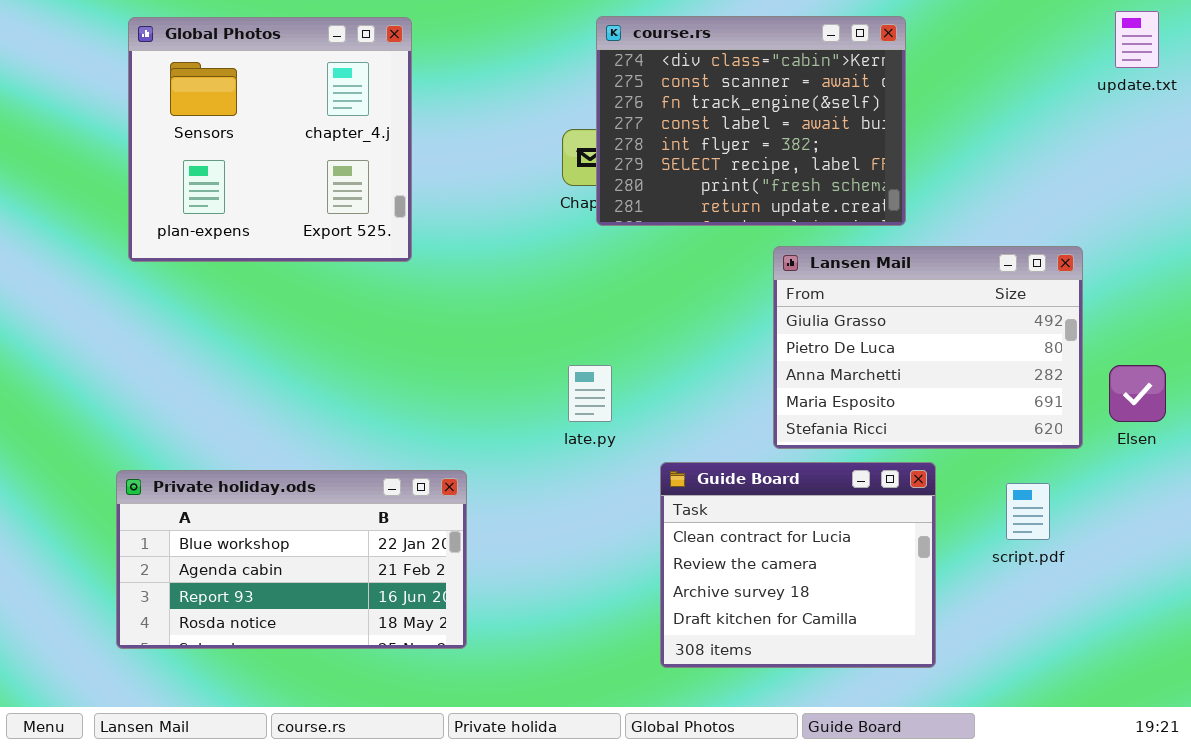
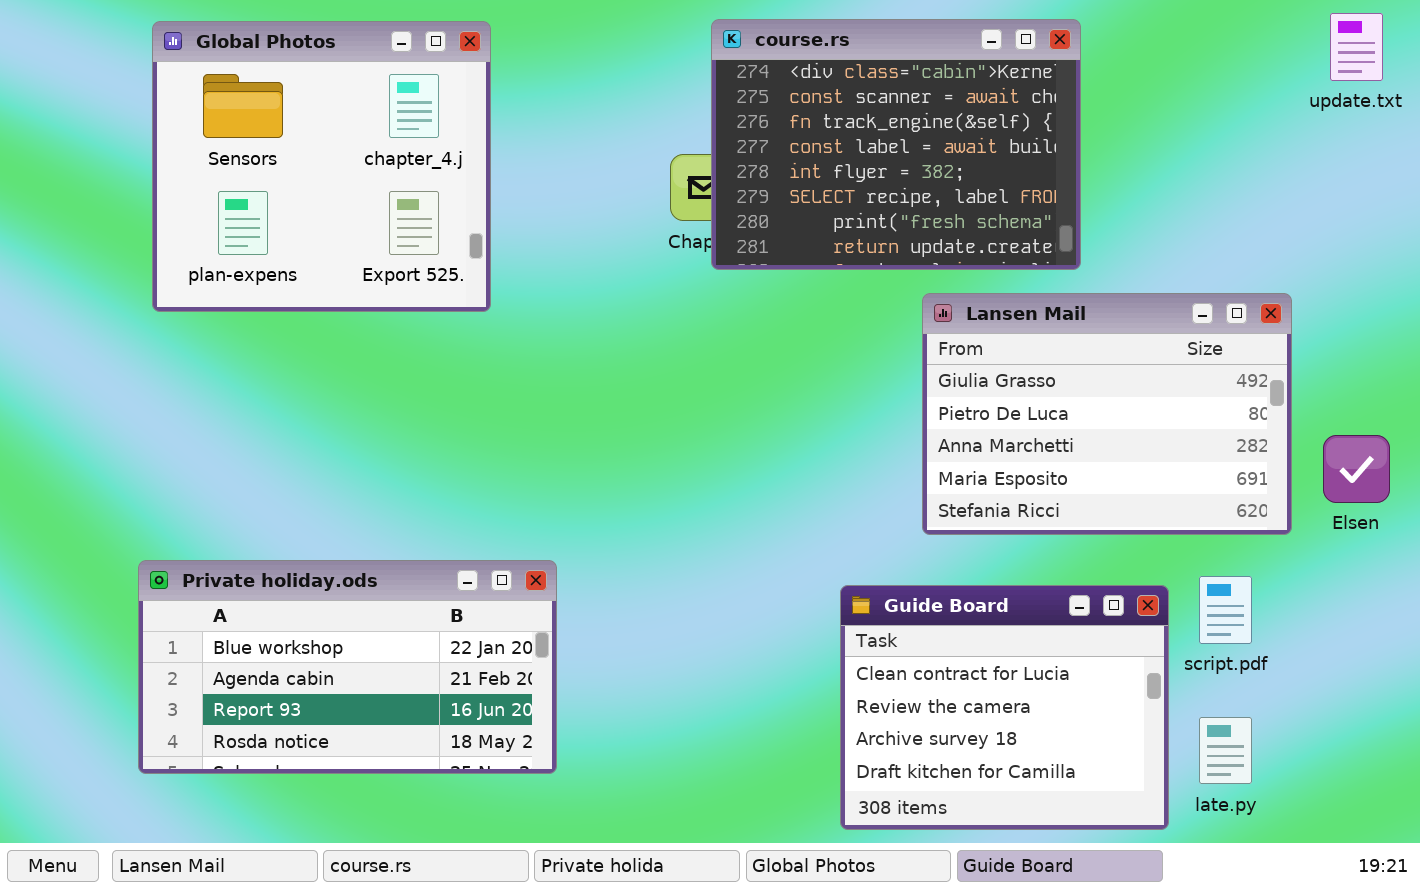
late.py: [568,365,612,422] -> [1199,717,1252,784], moved
Guide Board: [660,462,936,668] -> [840,585,1169,830], moved

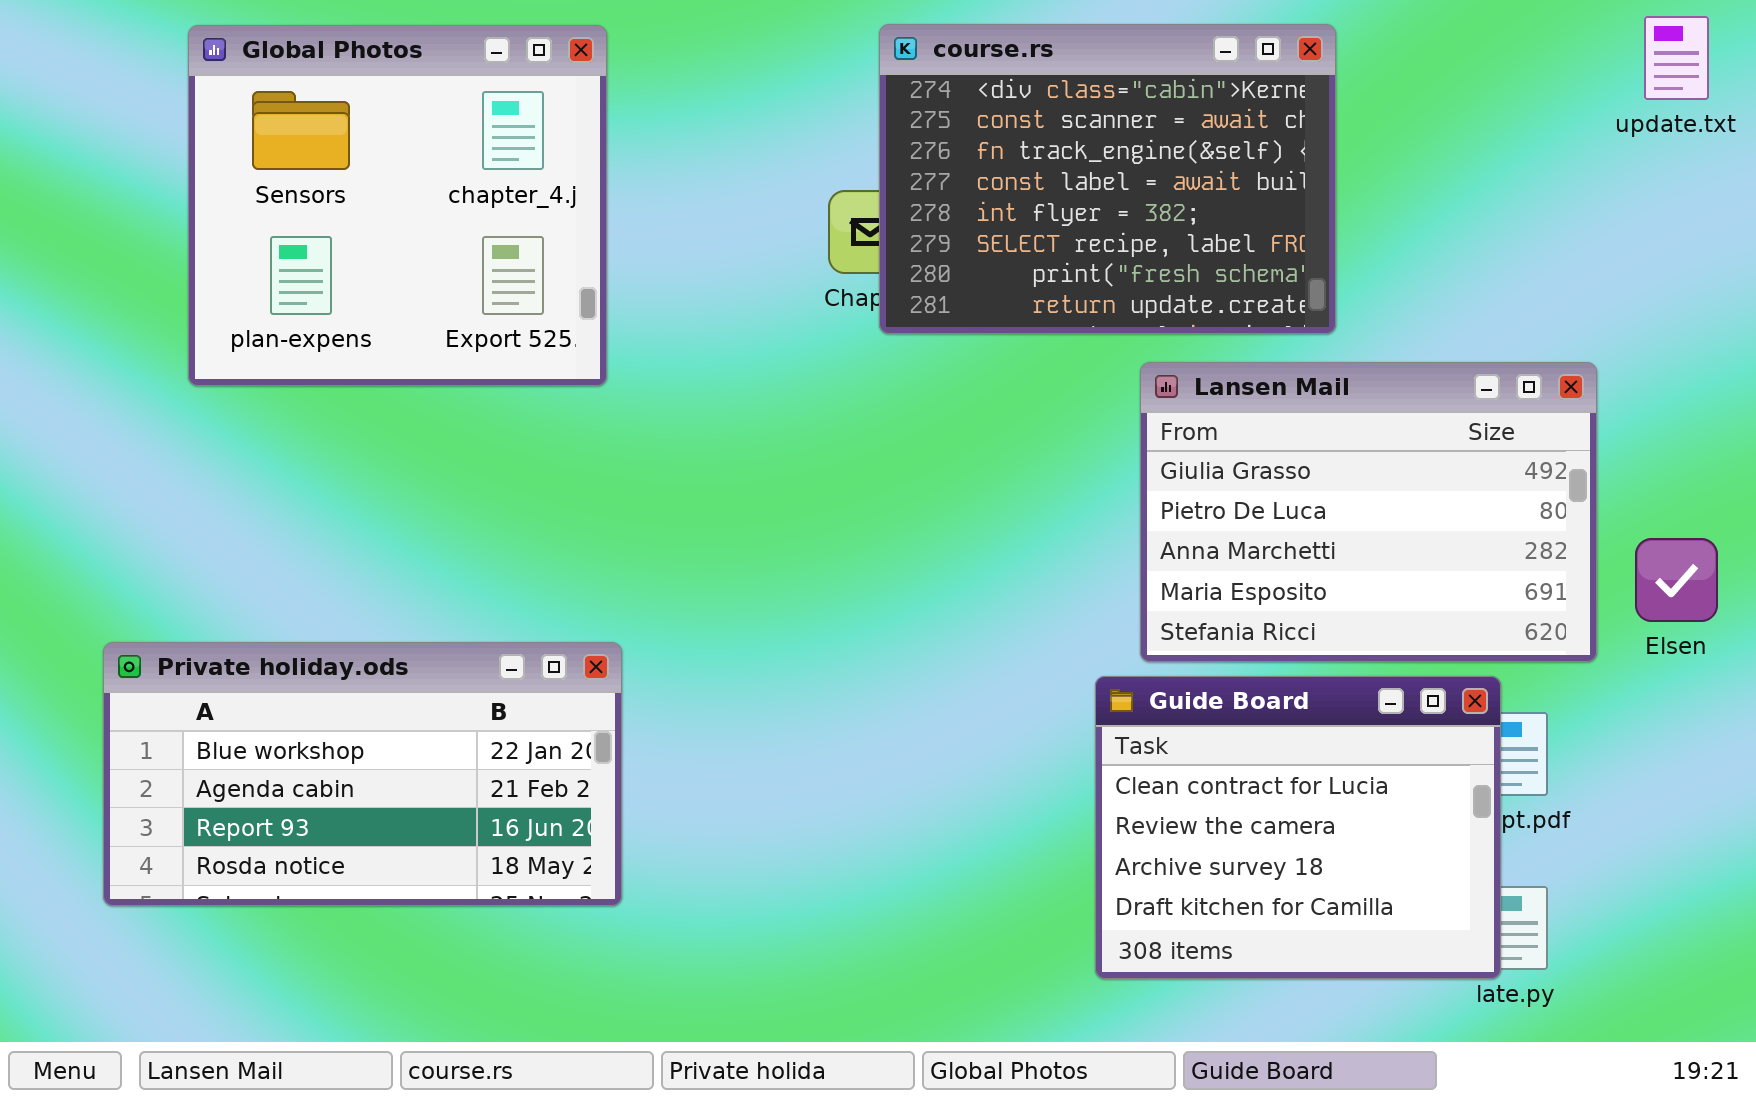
Private holiday.ods: [138,560,557,774] -> [103,642,622,906], moved
Guide Board: [840,585,1169,830] -> [1095,676,1501,979], moved

